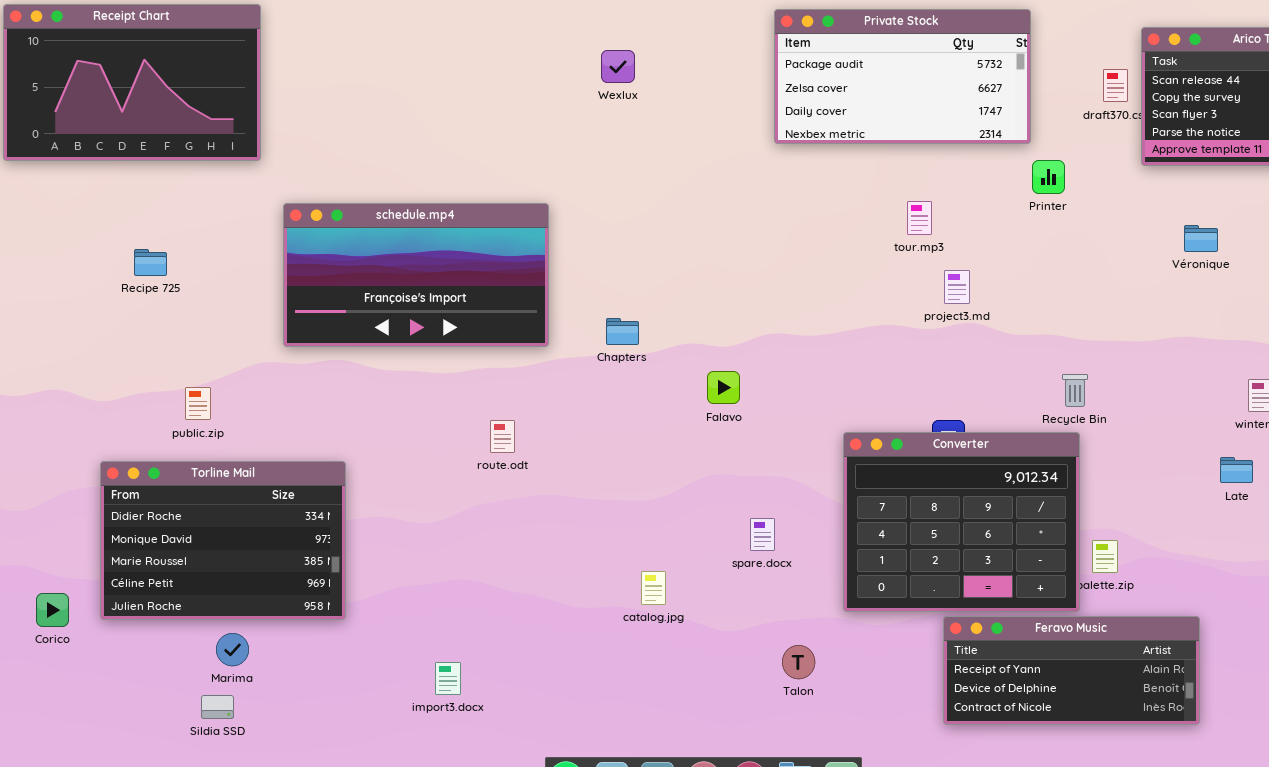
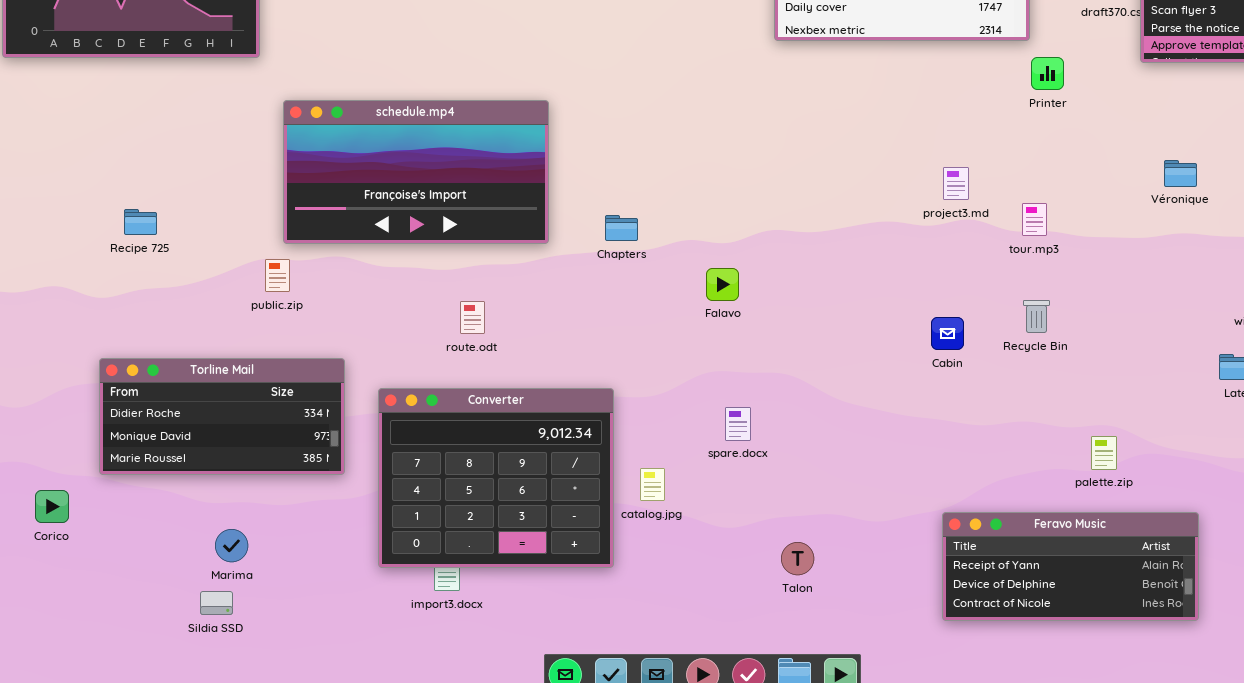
tour.mp3: [907,201,932,235] -> [1022,203,1047,236], moved
Véronique: [1184,225,1218,252] -> [1164,160,1197,187], moved
Recipe 725: [134,249,167,276] -> [124,209,157,235], moved
Recycle Bin: [1062,374,1088,407] -> [1023,300,1050,333], moved
public.zip: [185,387,211,420] -> [265,259,290,292], moved
route.odt: [490,420,515,453] -> [460,301,485,334], moved
Converter: [843,432,1080,612] -> [378,388,614,568], moved
Torline Mail: [100,461,346,620] -> [99,358,345,475], resized
spare.docx: [750,518,775,551] -> [725,407,751,441], moved

